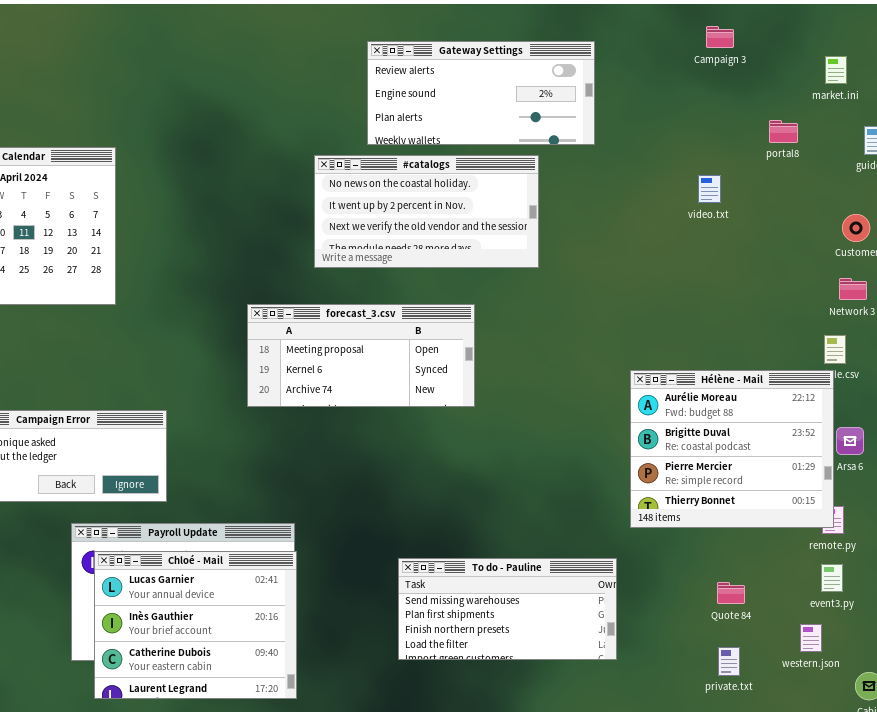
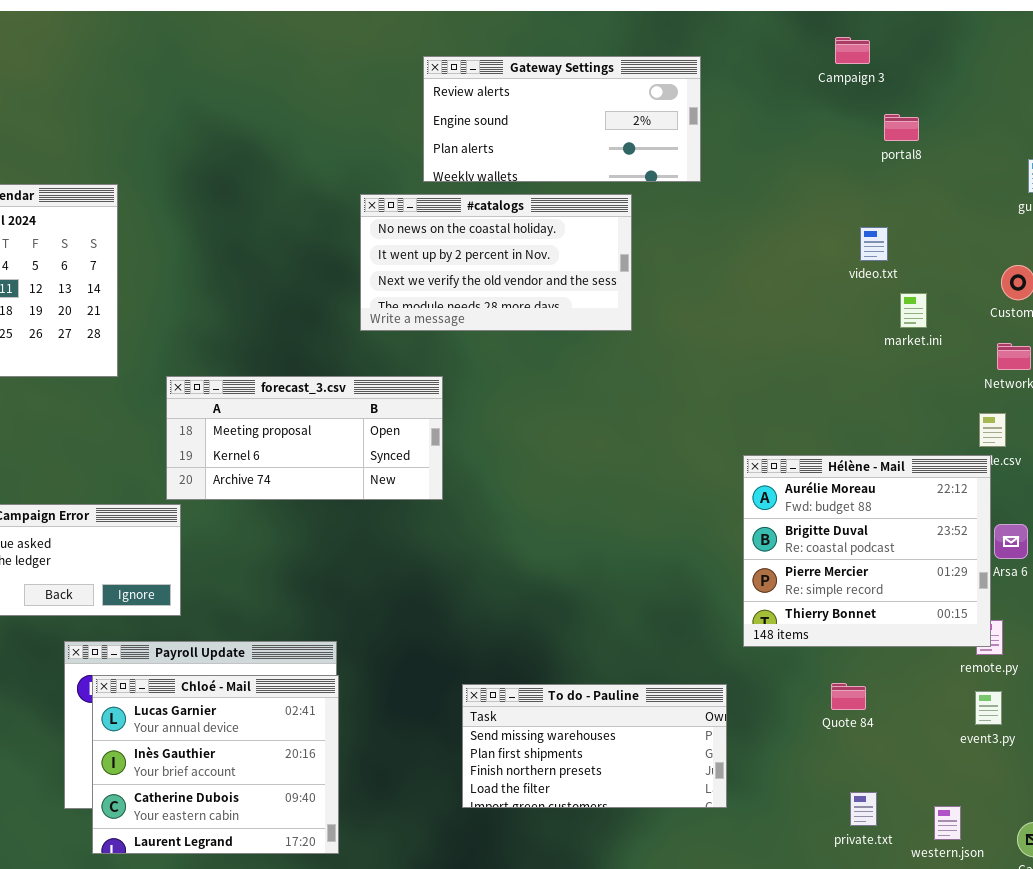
market.ini: [825,56,847,84] -> [900,293,927,328], moved
portal8: [769,120,798,143] -> [884,114,919,141], moved
video.txt: [698,175,721,203] -> [860,227,888,261], moved
forecast_3.csv: [247,304,475,407] -> [166,376,443,500], moved
Quote 84: [717,582,745,604] -> [831,683,866,710], moved
western.json: [800,624,822,652] -> [934,806,961,840], moved

